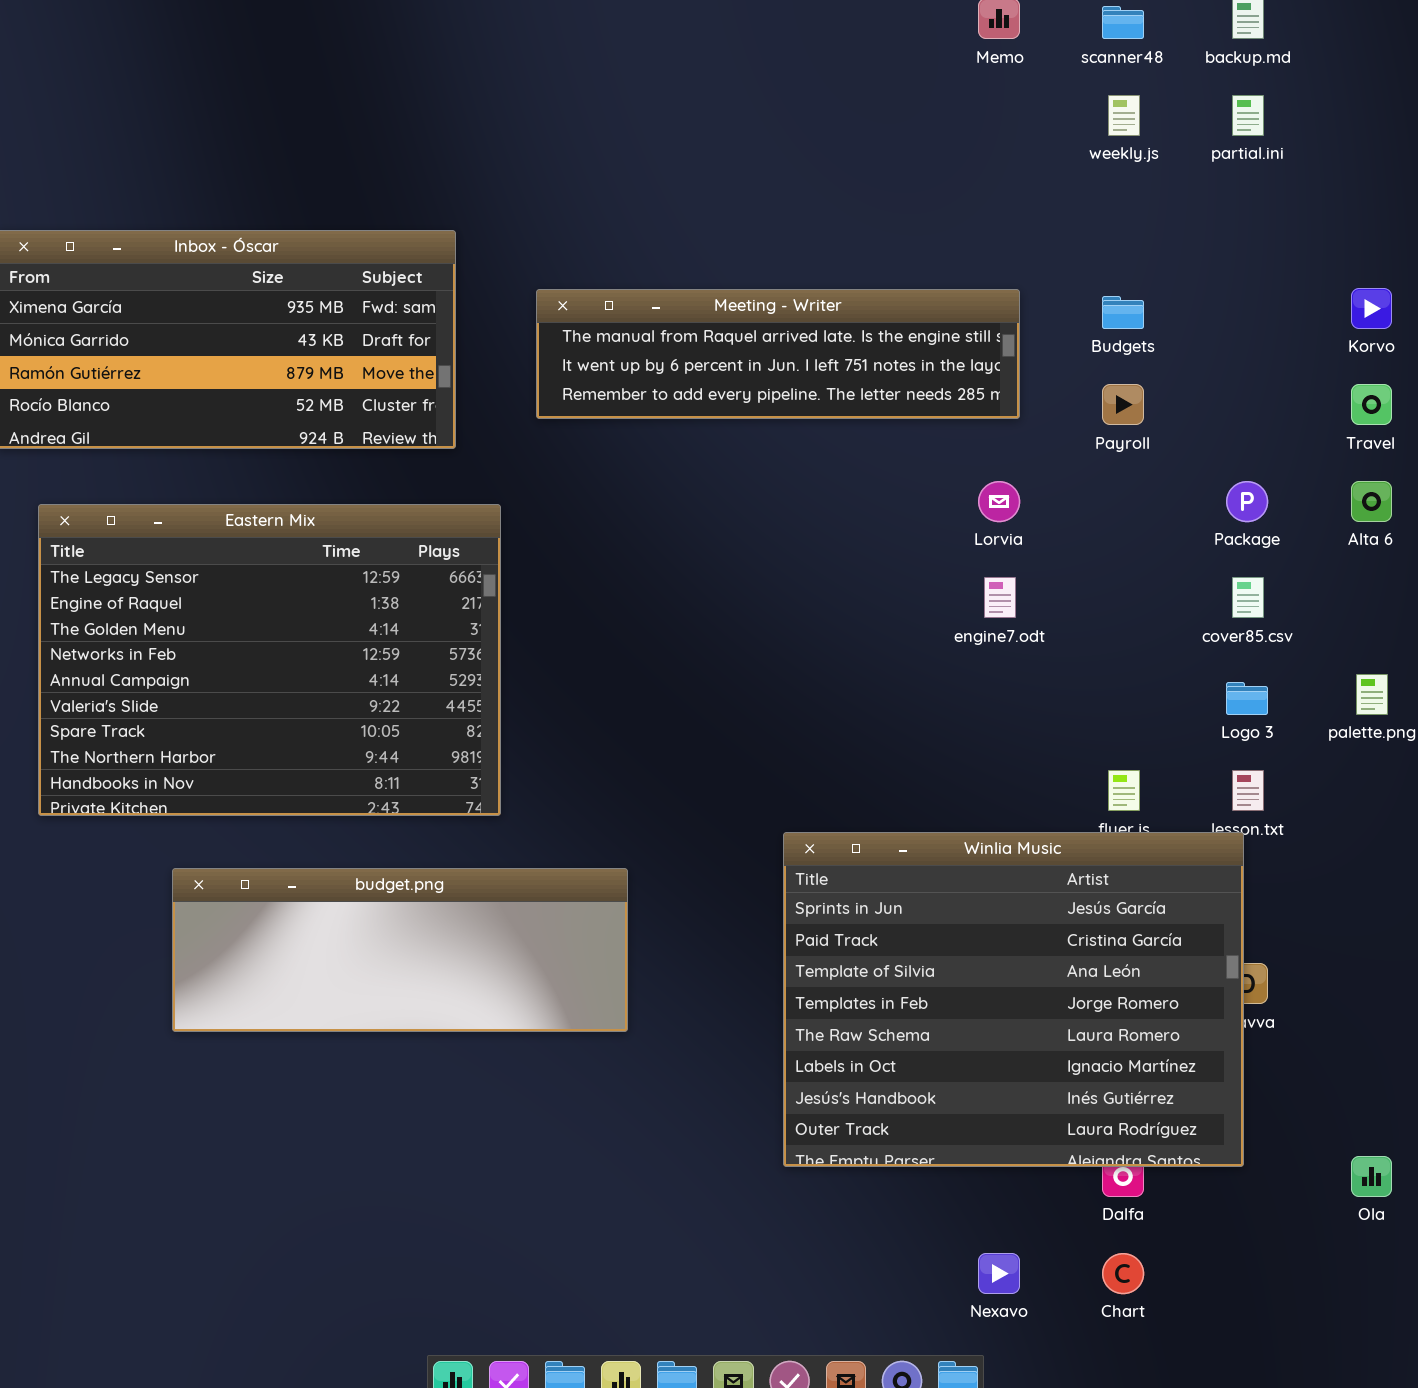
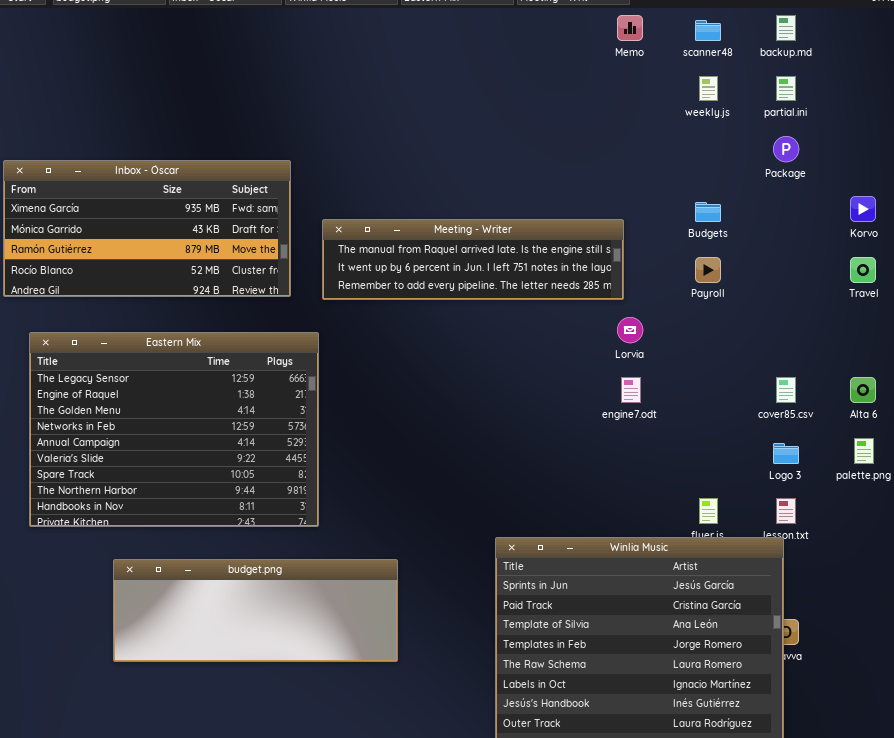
Meeting - Writer: [536,289,1020,419] -> [322,219,624,300], moved
Package: [1226,481,1268,522] -> [773,136,799,162], moved
Alta 6: [1351,481,1392,522] -> [850,377,876,403], moved

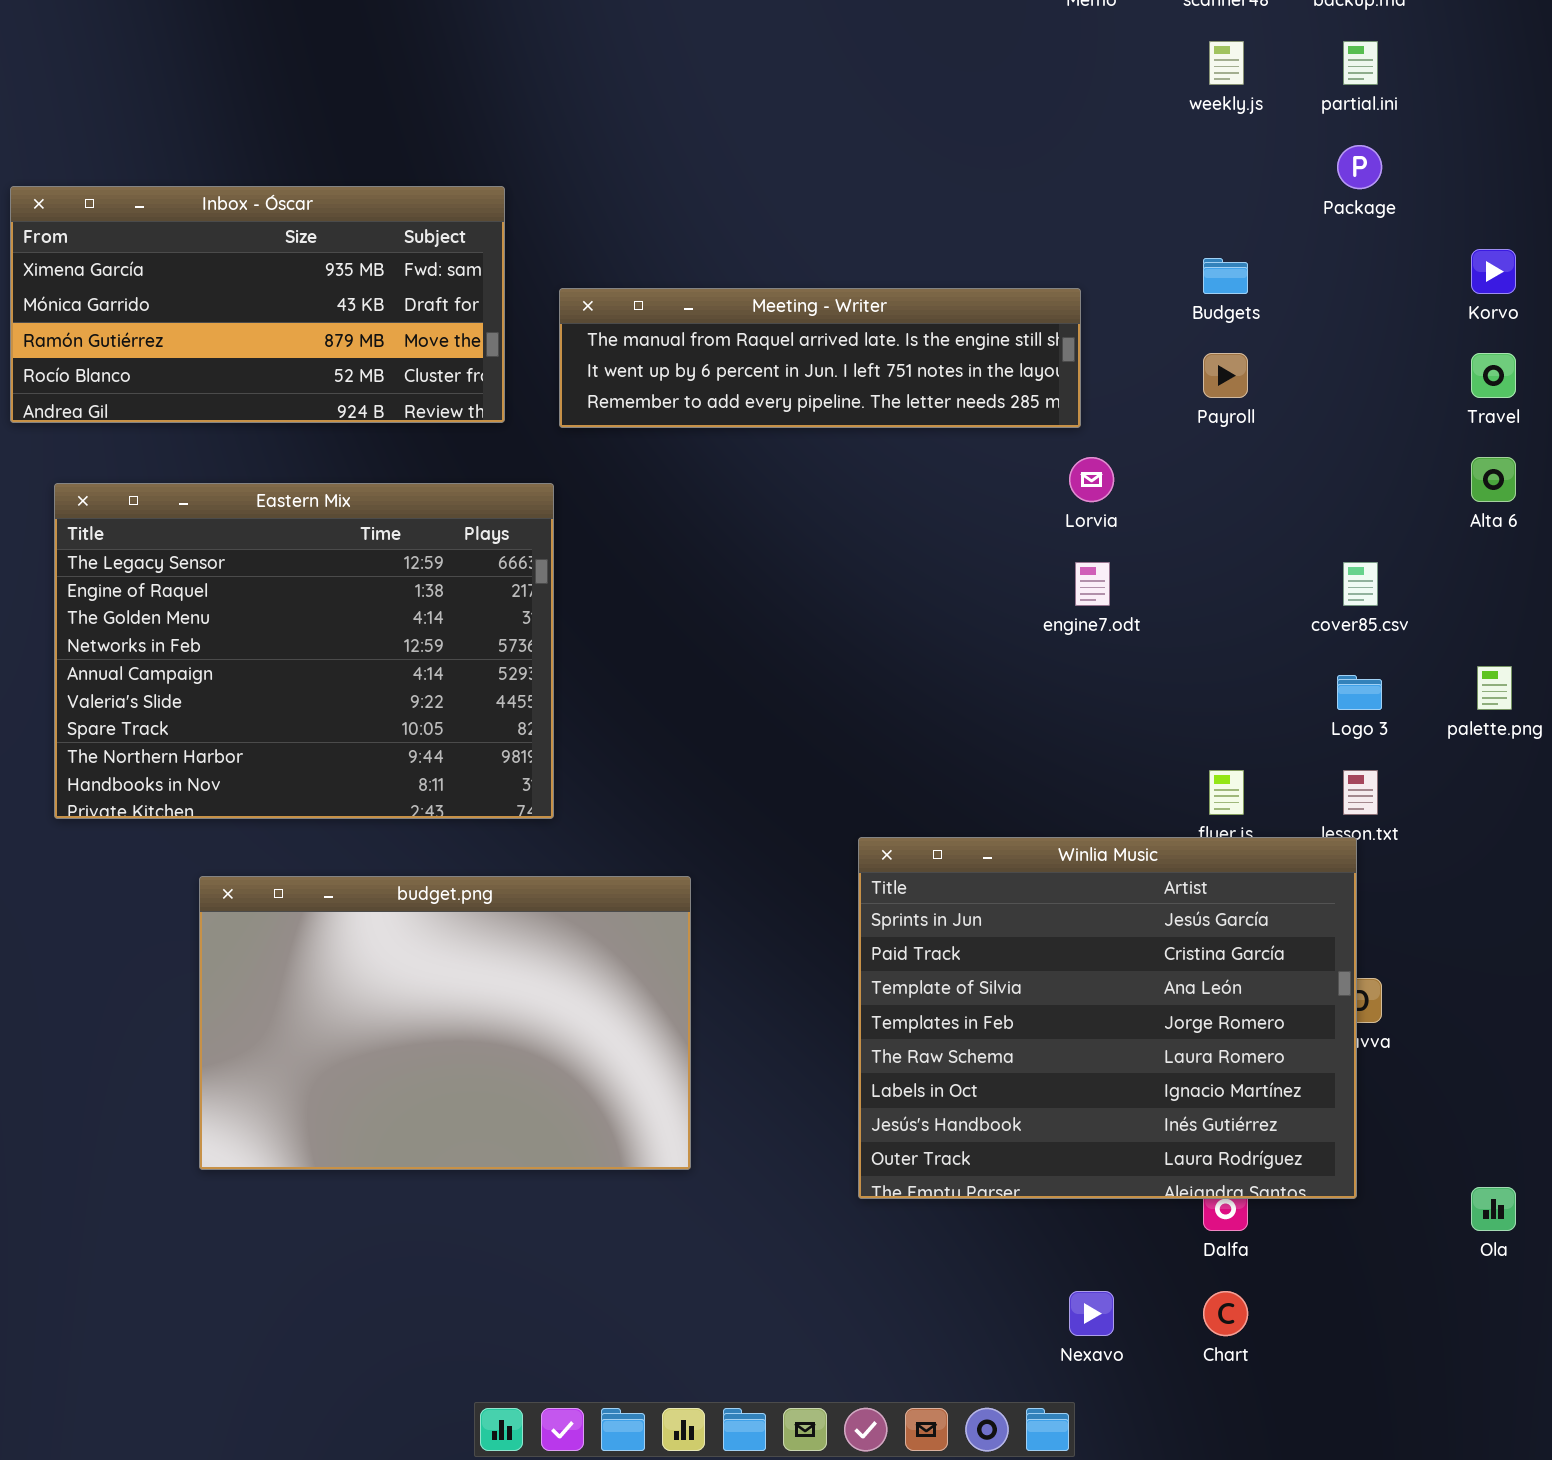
Alta 6: [850,377,876,403] -> [1471,457,1516,502], moved
budget.png: [113,559,398,662] -> [199,876,691,1170], resized

